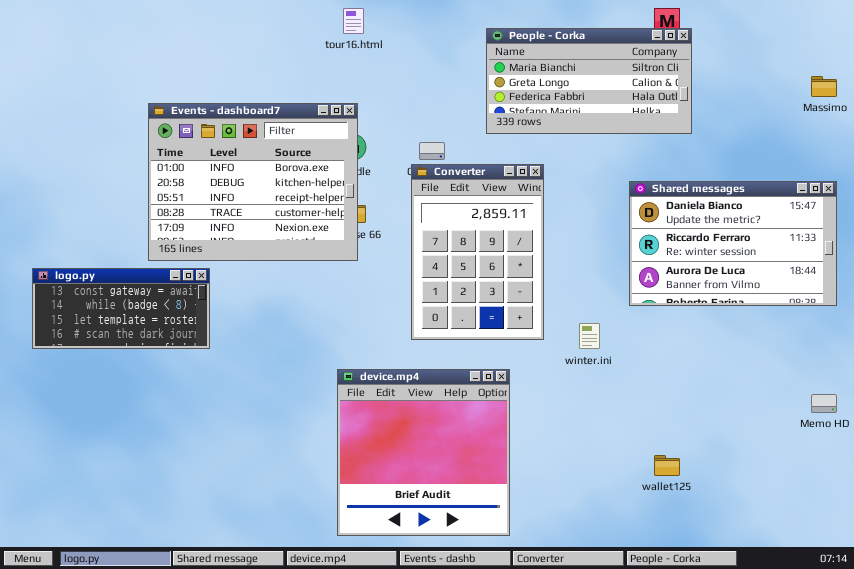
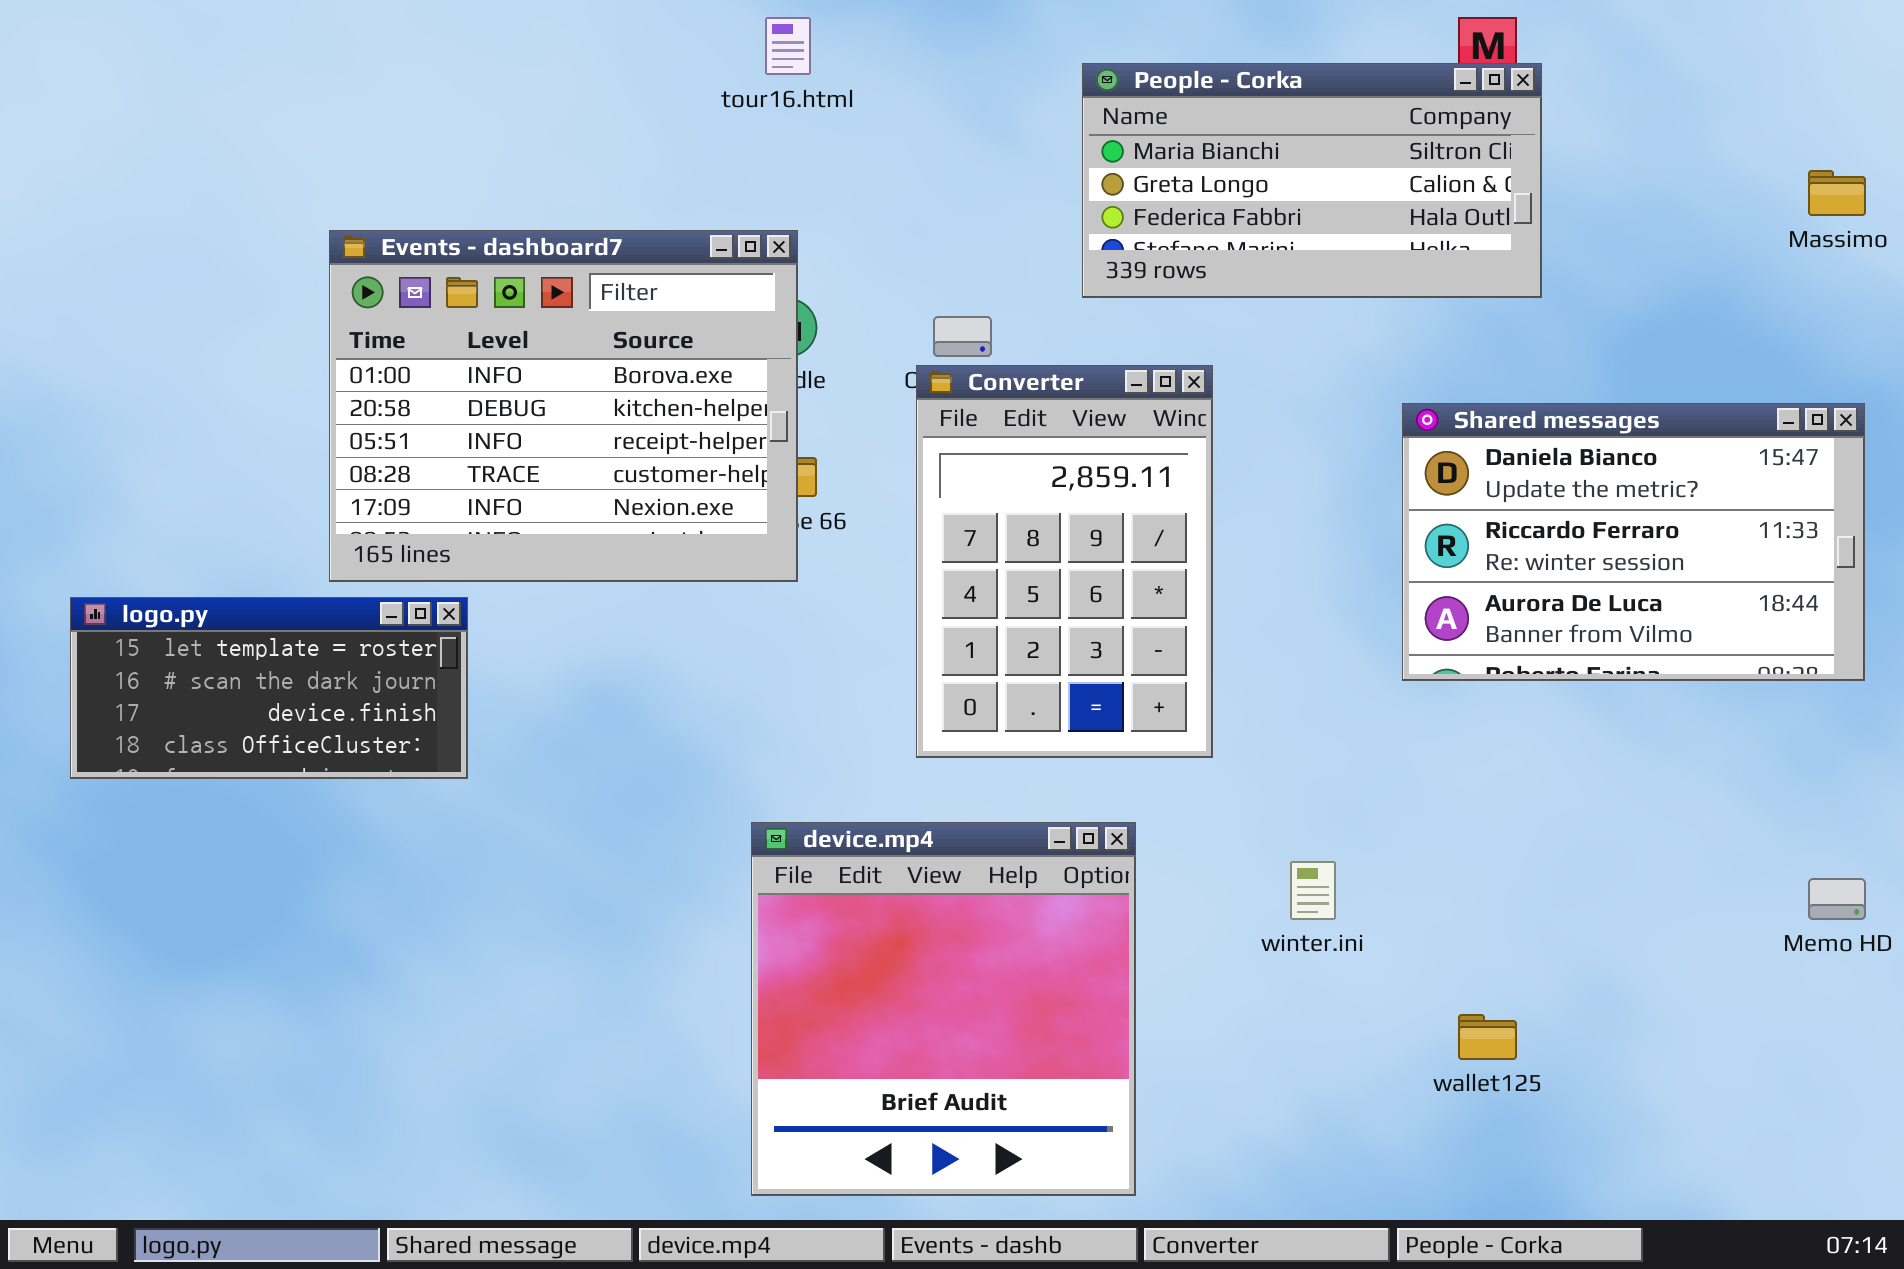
logo.py: [32,268,210,349] -> [70,597,468,779], scrolled down 2 rows
winter.ini: [579,323,600,349] -> [1290,861,1336,920], moved

